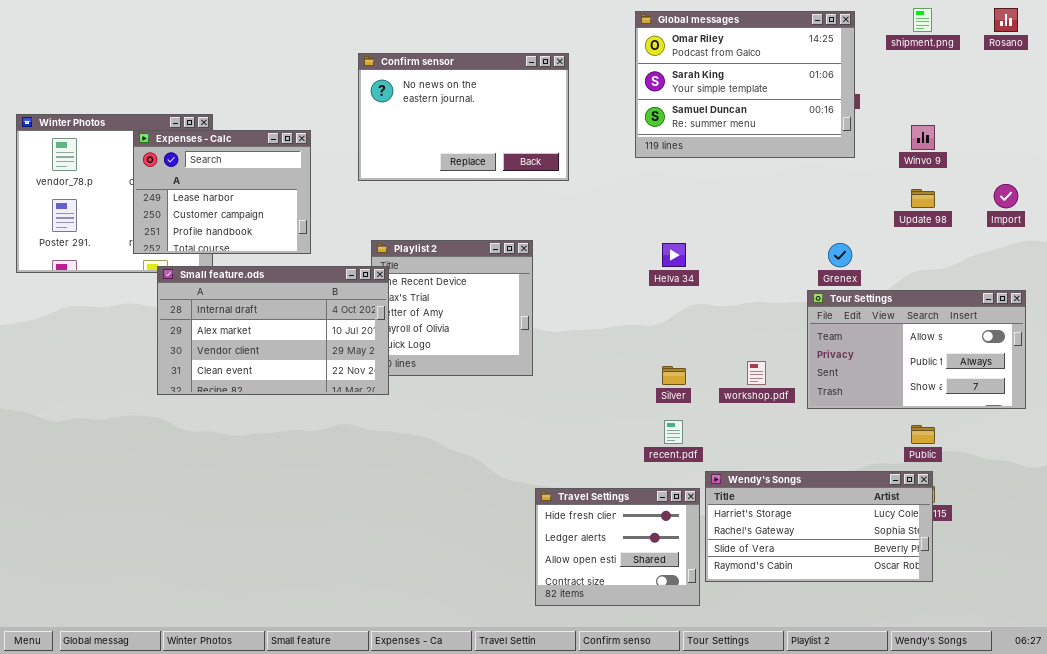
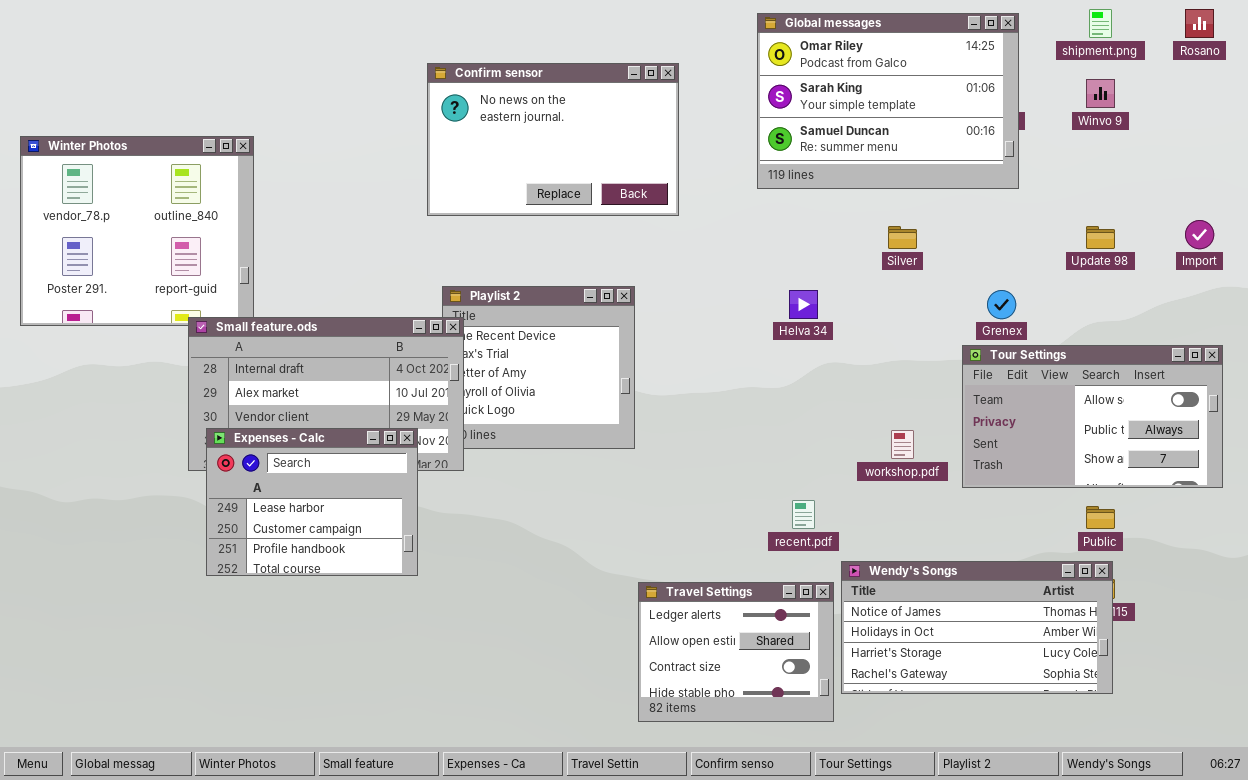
Winvo 9: [911,125,935,150] -> [1086,79,1115,108], moved
Expenses - Calc: [133,130,311,254] -> [206,428,418,576], moved
Silver: [662,366,686,385] -> [888,226,917,249], moved
Wendy's Songs: [705,471,933,582] -> [841,561,1113,694], scrolled up 2 rows
Travel Settings: [535,488,700,606] -> [638,582,834,722], scrolled down 1 row

